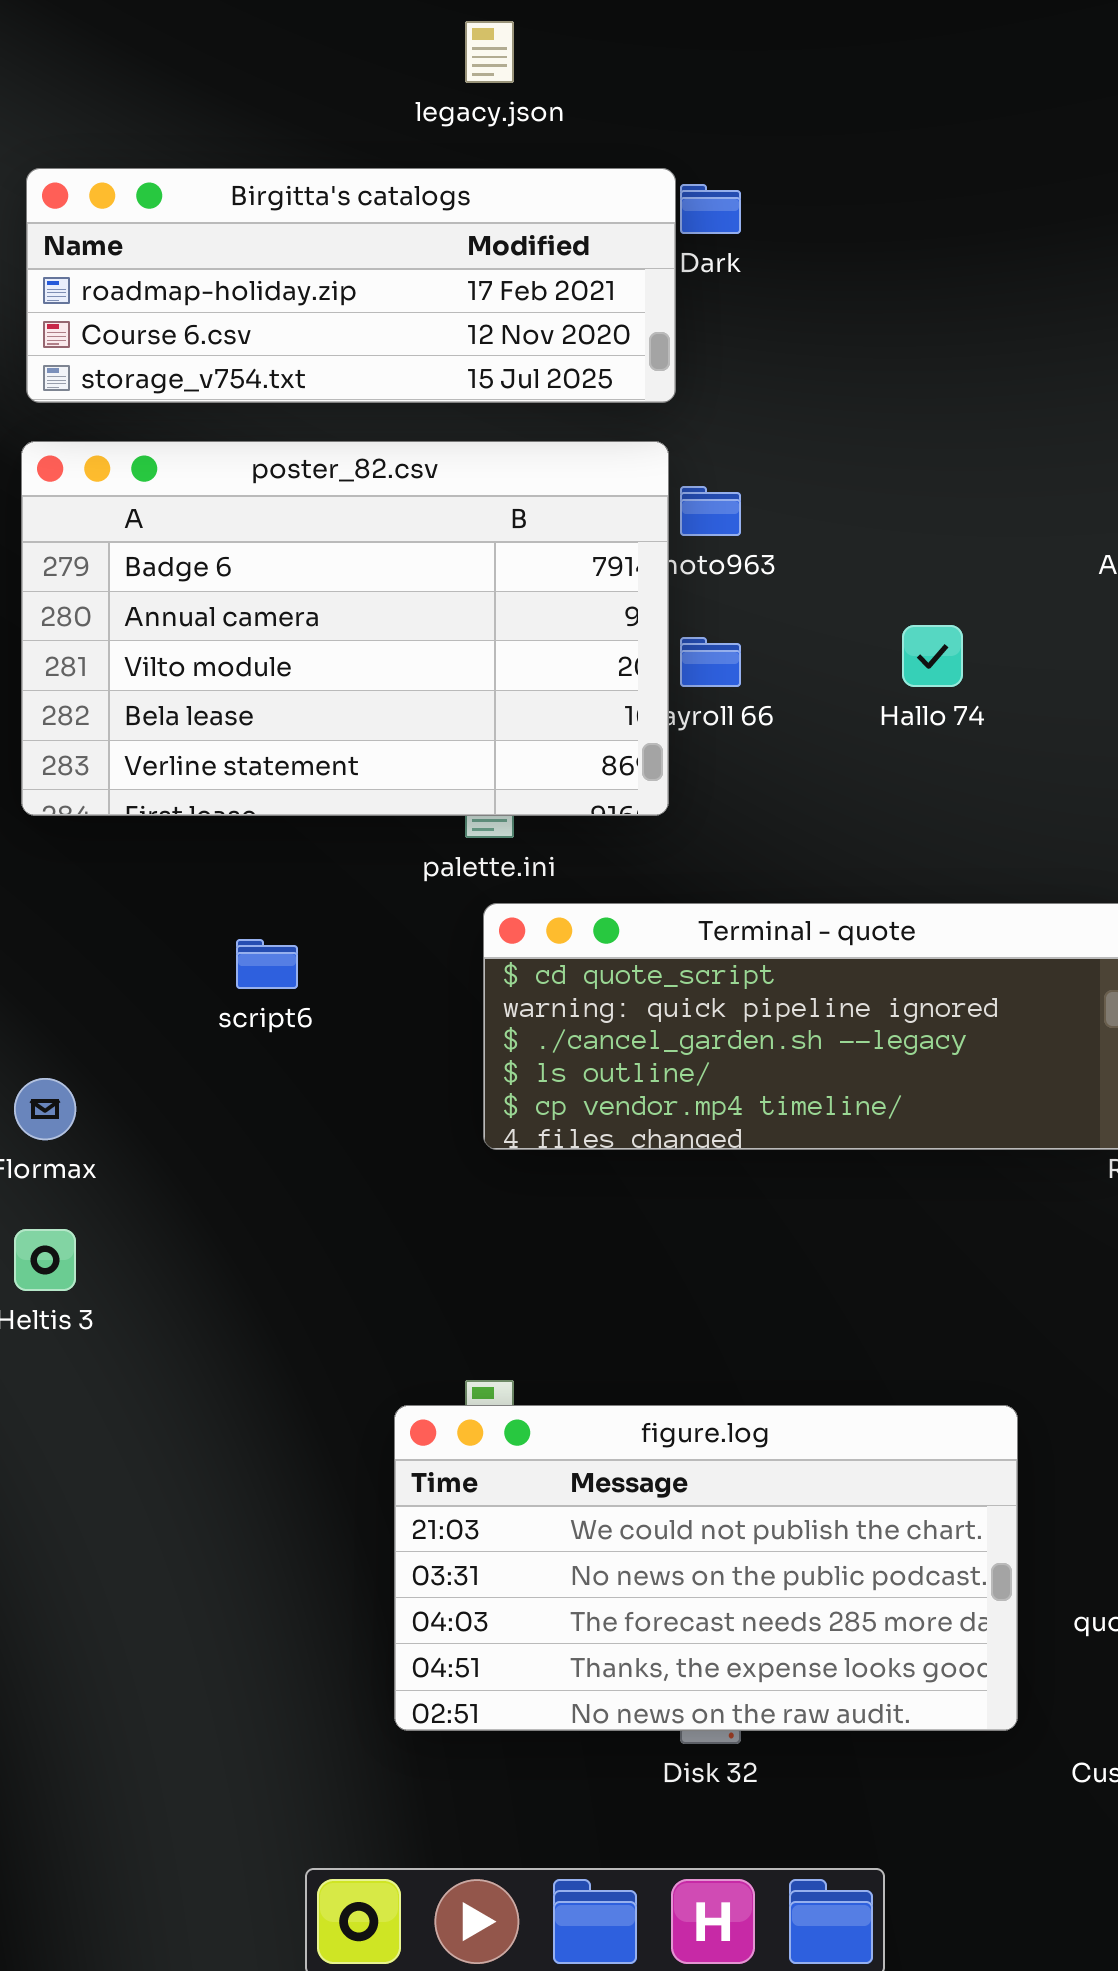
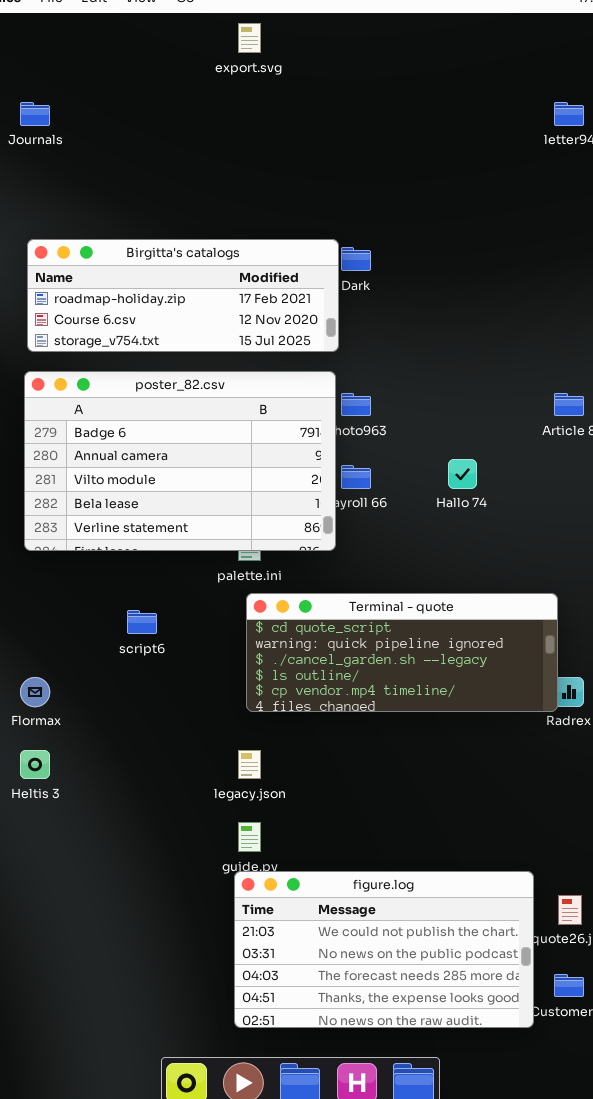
legacy.json: [465,21,514,83] -> [238,750,261,779], moved
figure.log: [394,1405,1018,1731] -> [234,871,534,1028], moved

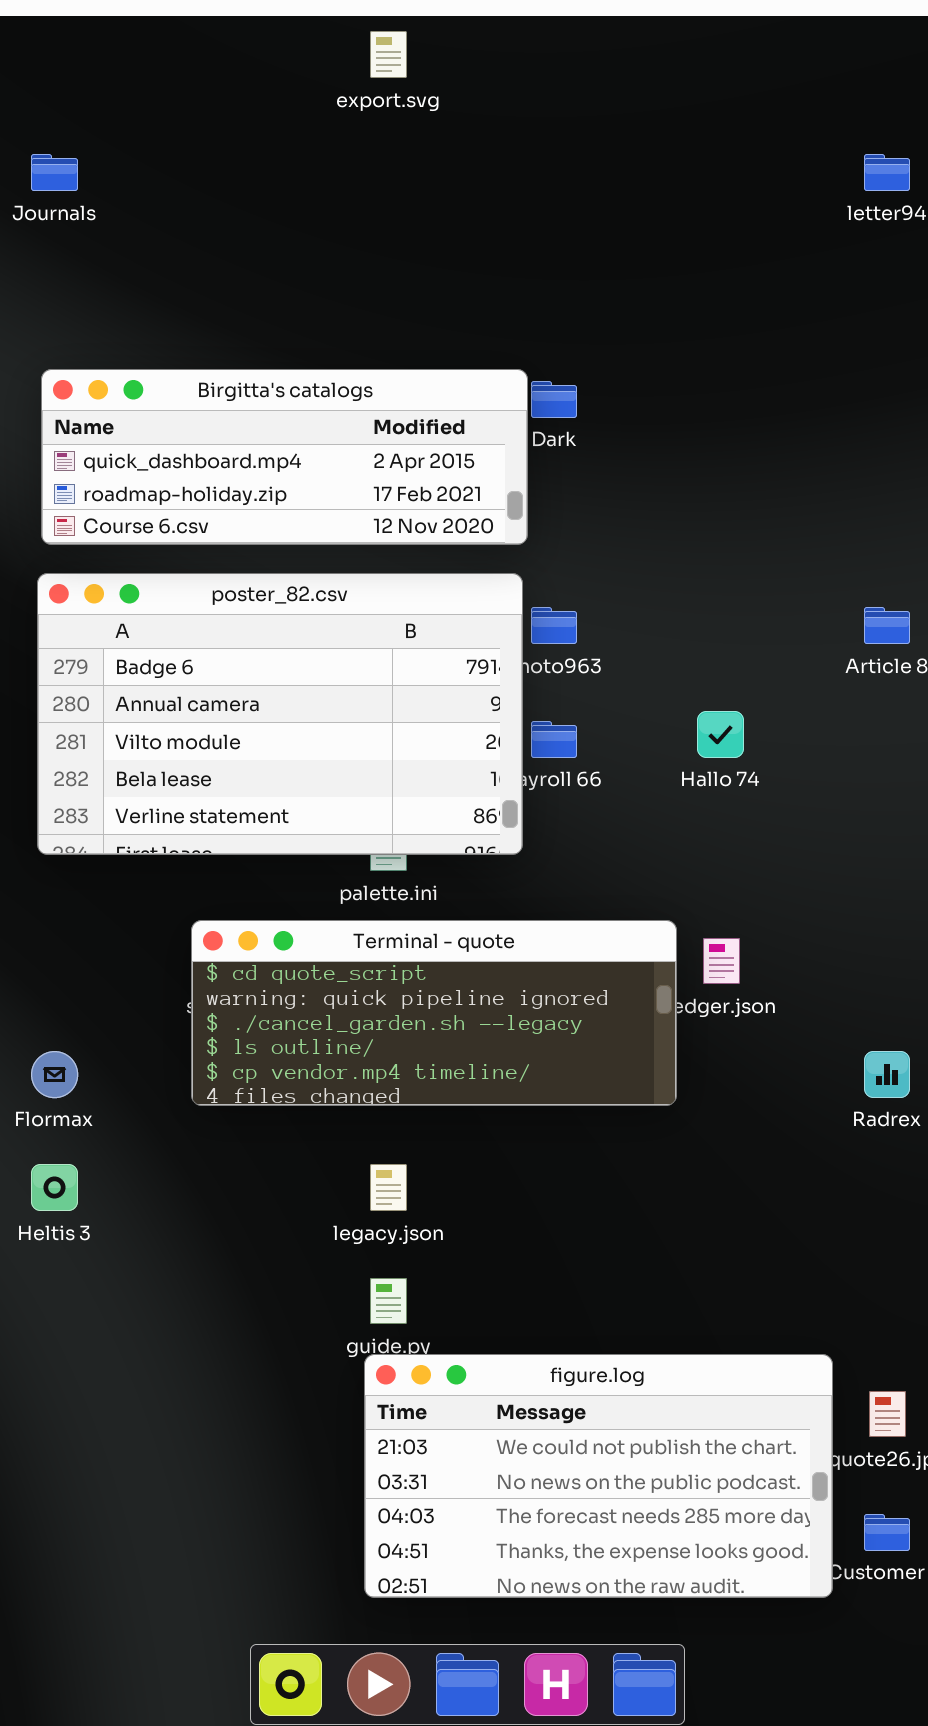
Birgitta's catalogs: [27,239,339,352] -> [41,369,528,545], scrolled up 1 row
Terminal - quote: [246,593,558,712] -> [191,920,677,1106], moved

